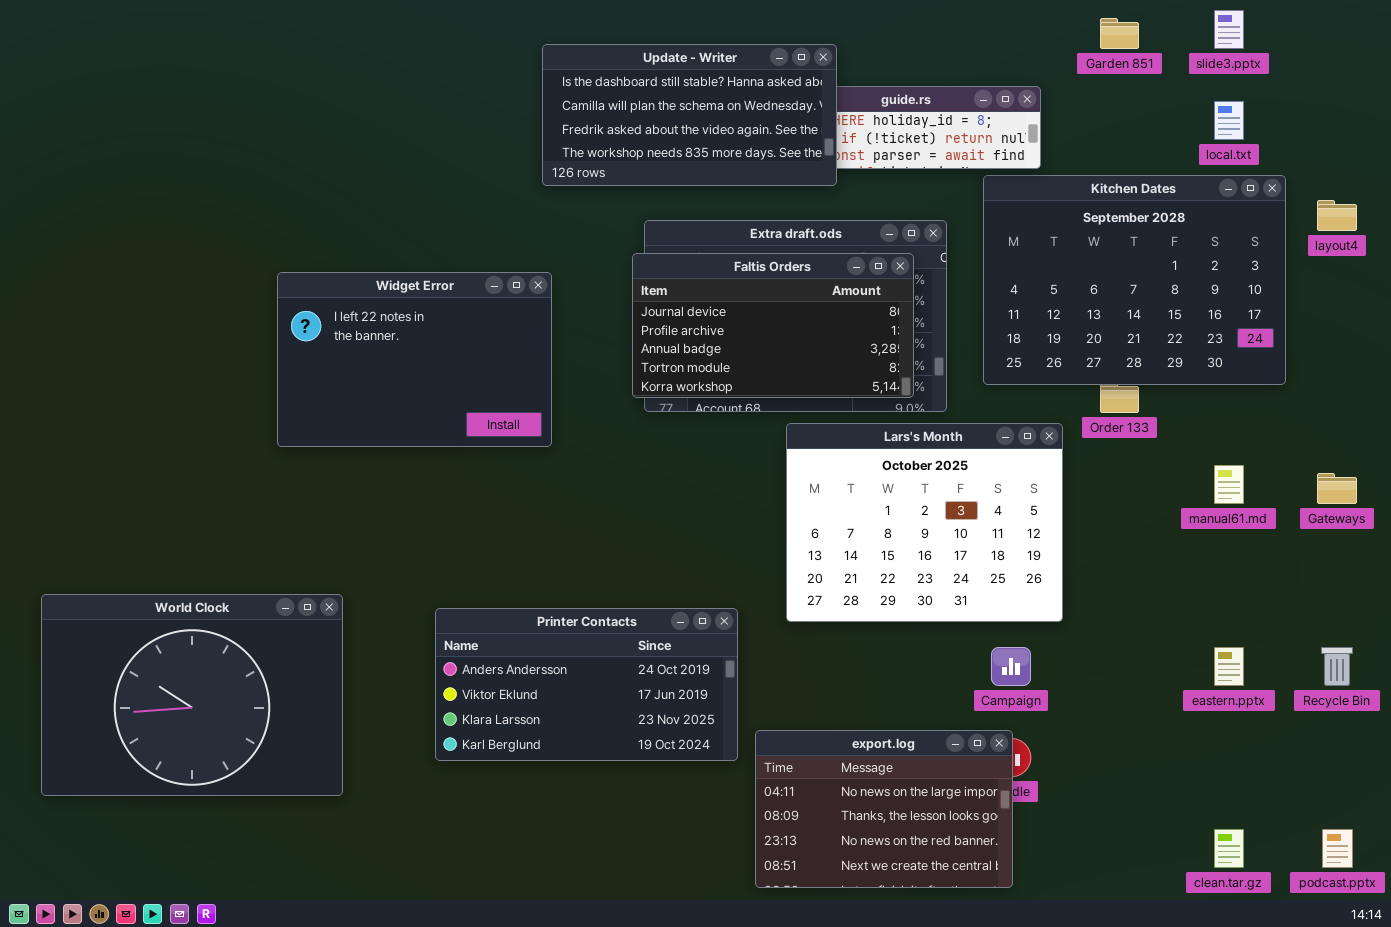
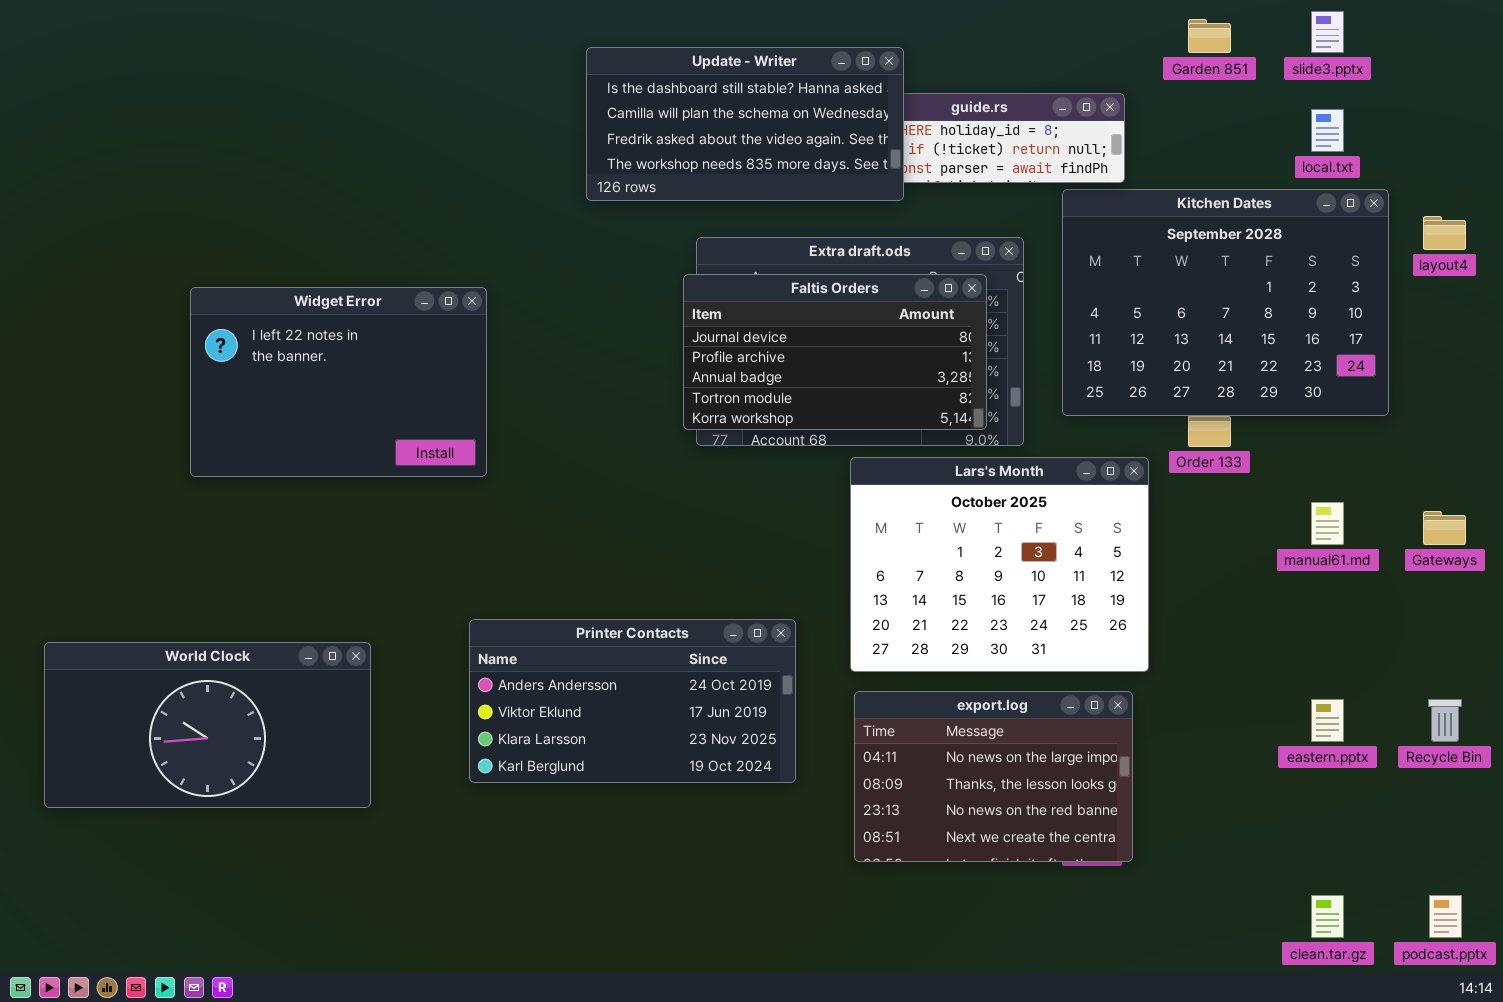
Widget Error: [277,272,552,447] -> [190,287,487,477], moved
World Clock: [41,594,343,796] -> [44,642,371,808], resized
Printer Contacts: [435,608,738,761] -> [469,619,796,783], moved
export.log: [755,730,1013,888] -> [854,691,1133,862], moved

